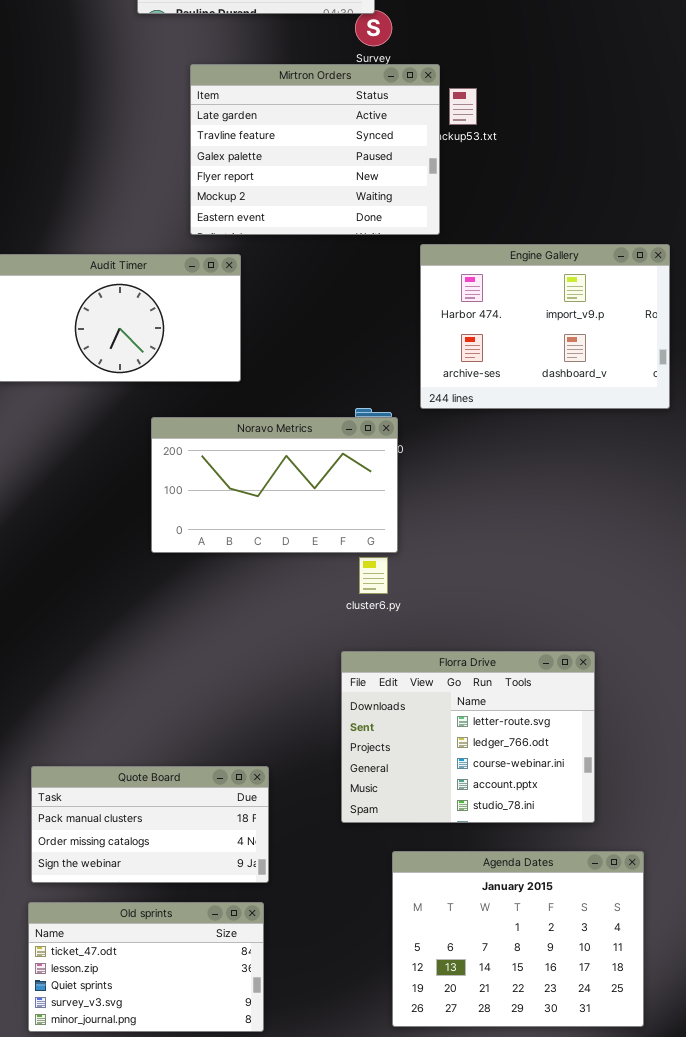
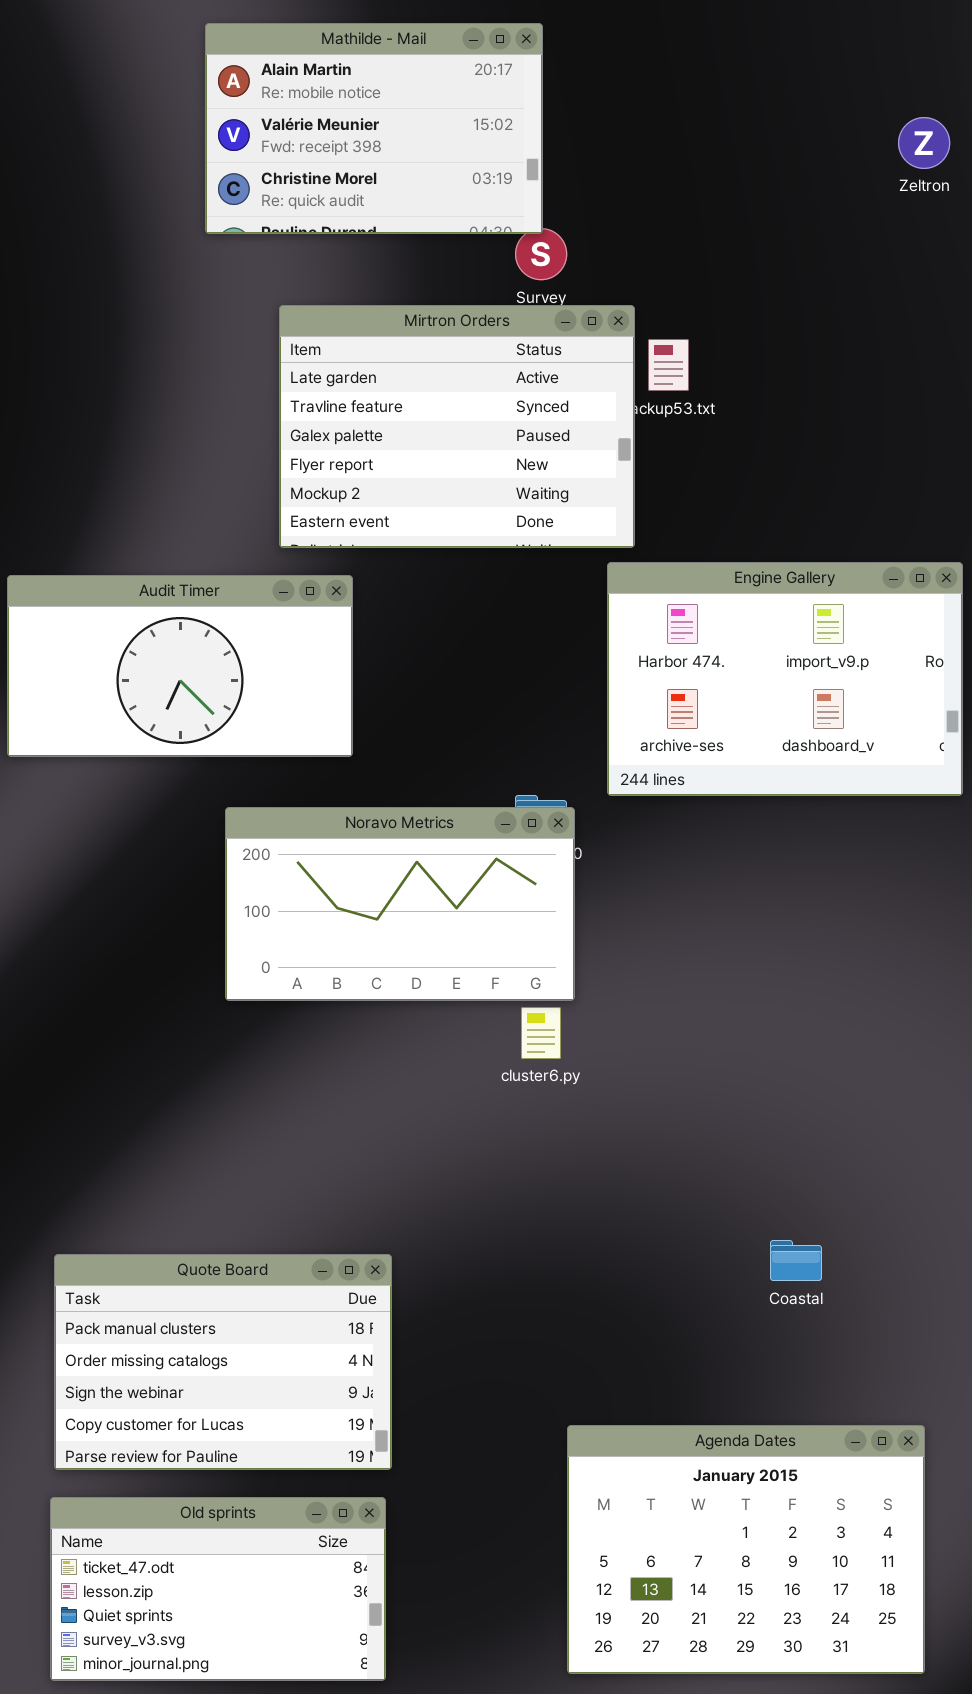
Florra Drive: [341,651,595,823] -> none, closed
Quote Board: [31,766,269,883] -> [54,1254,392,1470], resized

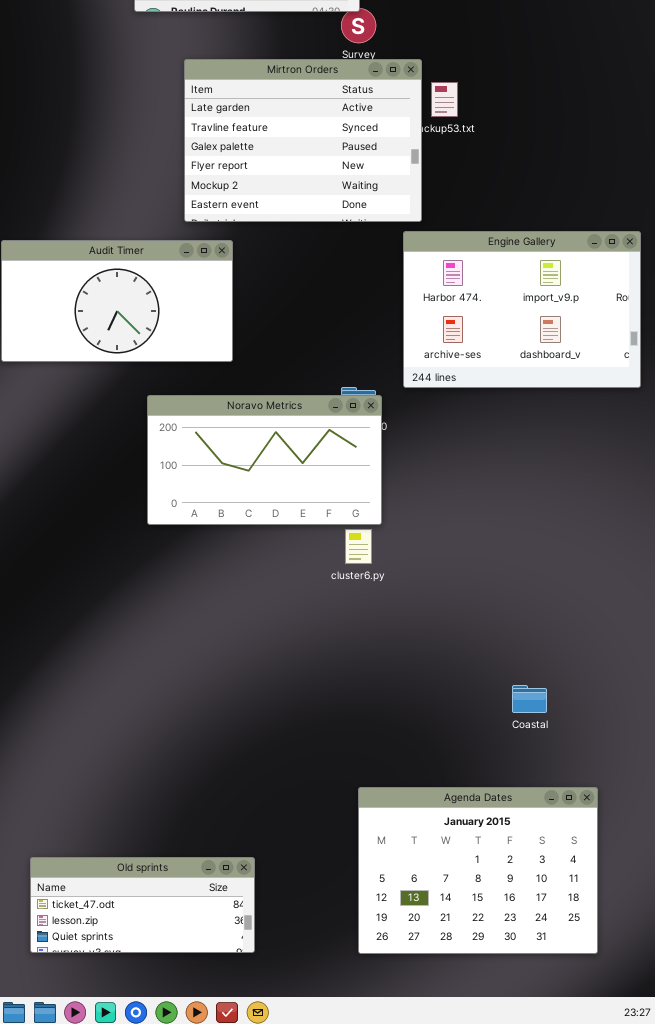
Quote Board: [54,1254,392,1470] -> none, closed
Agenda Dates: [567,1425,925,1674] -> [358,787,598,954], moved
Old sprints: [50,1497,386,1681] -> [30,857,255,953], resized

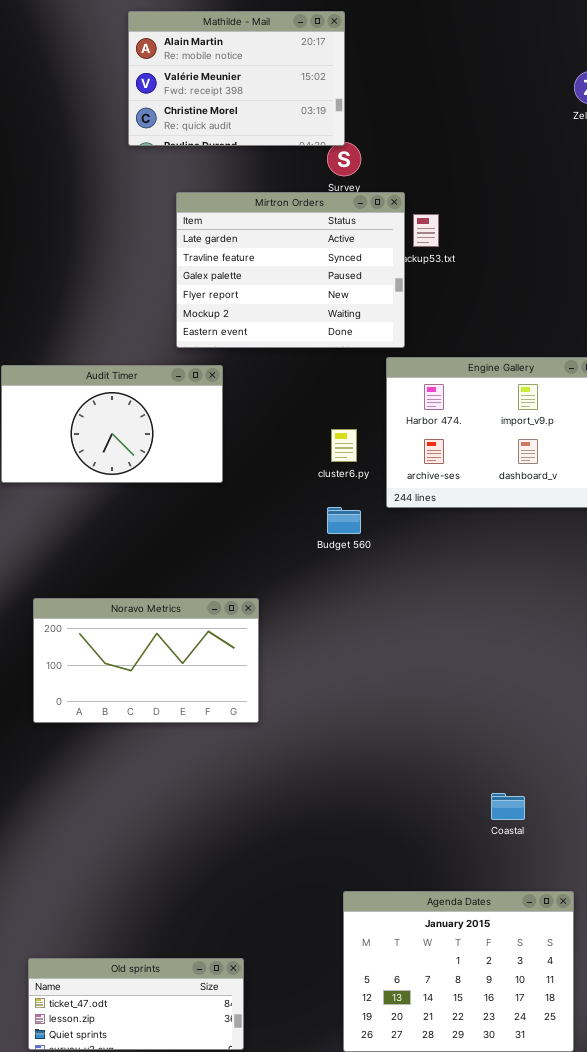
Noravo Metrics: [147,395,382,525] -> [33,598,259,723], moved
cluster6.py: [345,529,372,564] -> [331,429,357,462], moved

